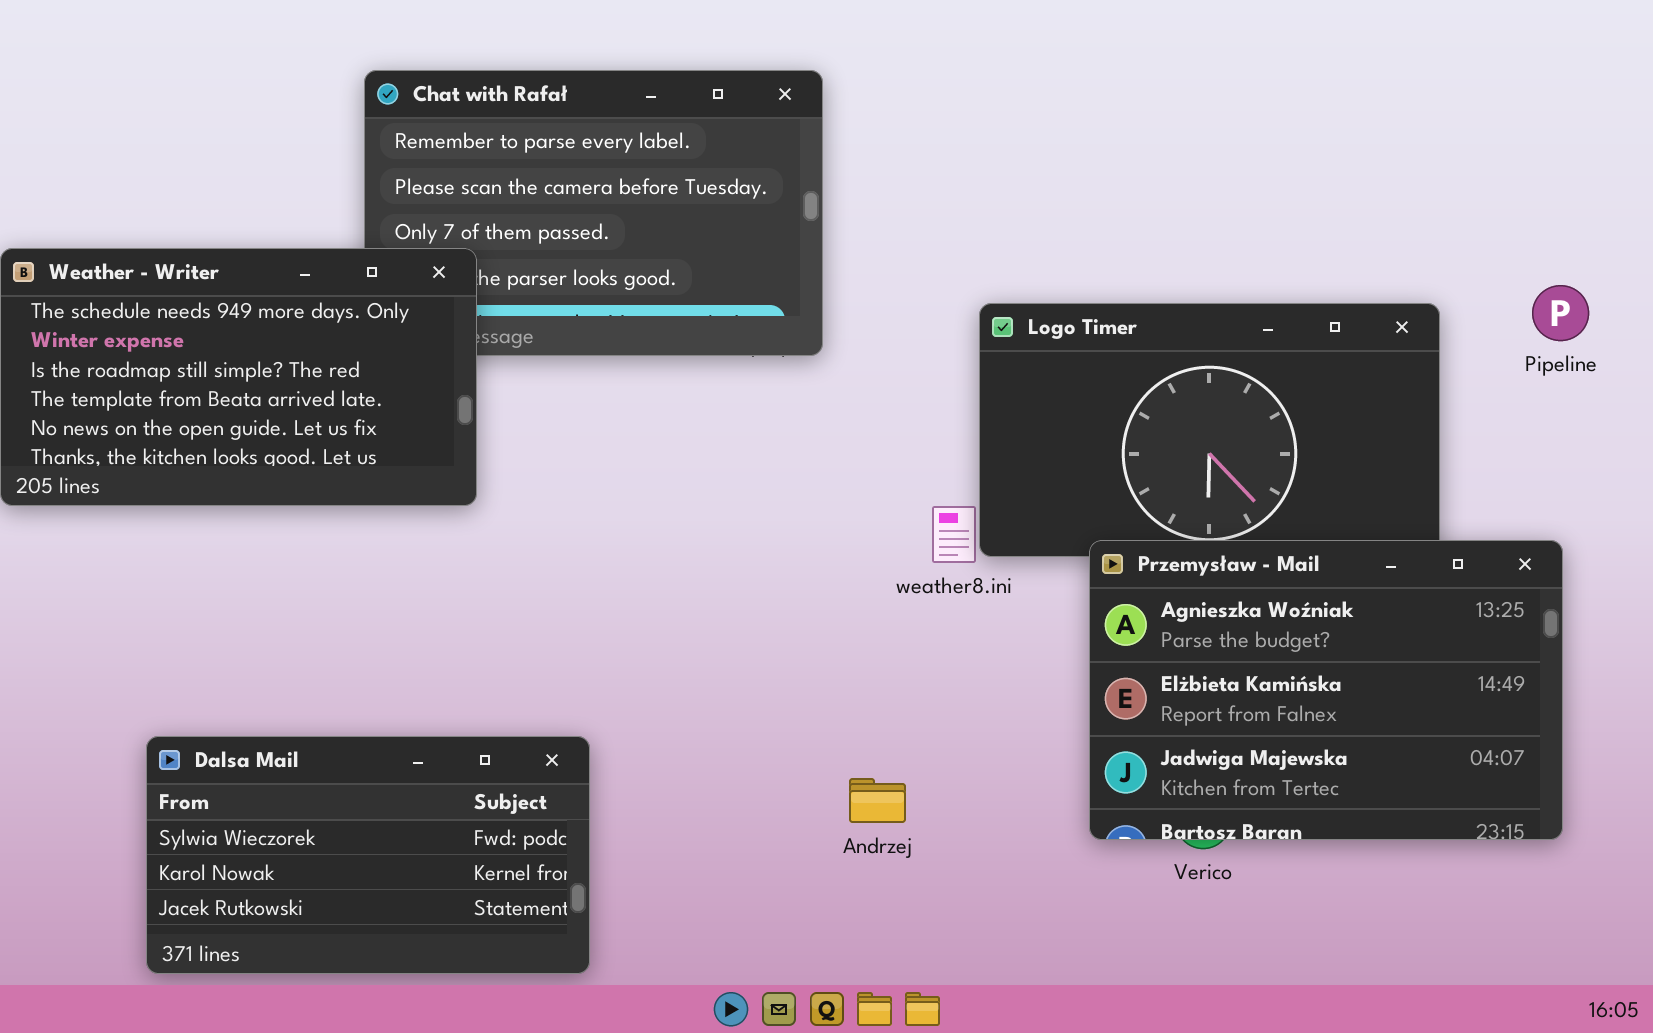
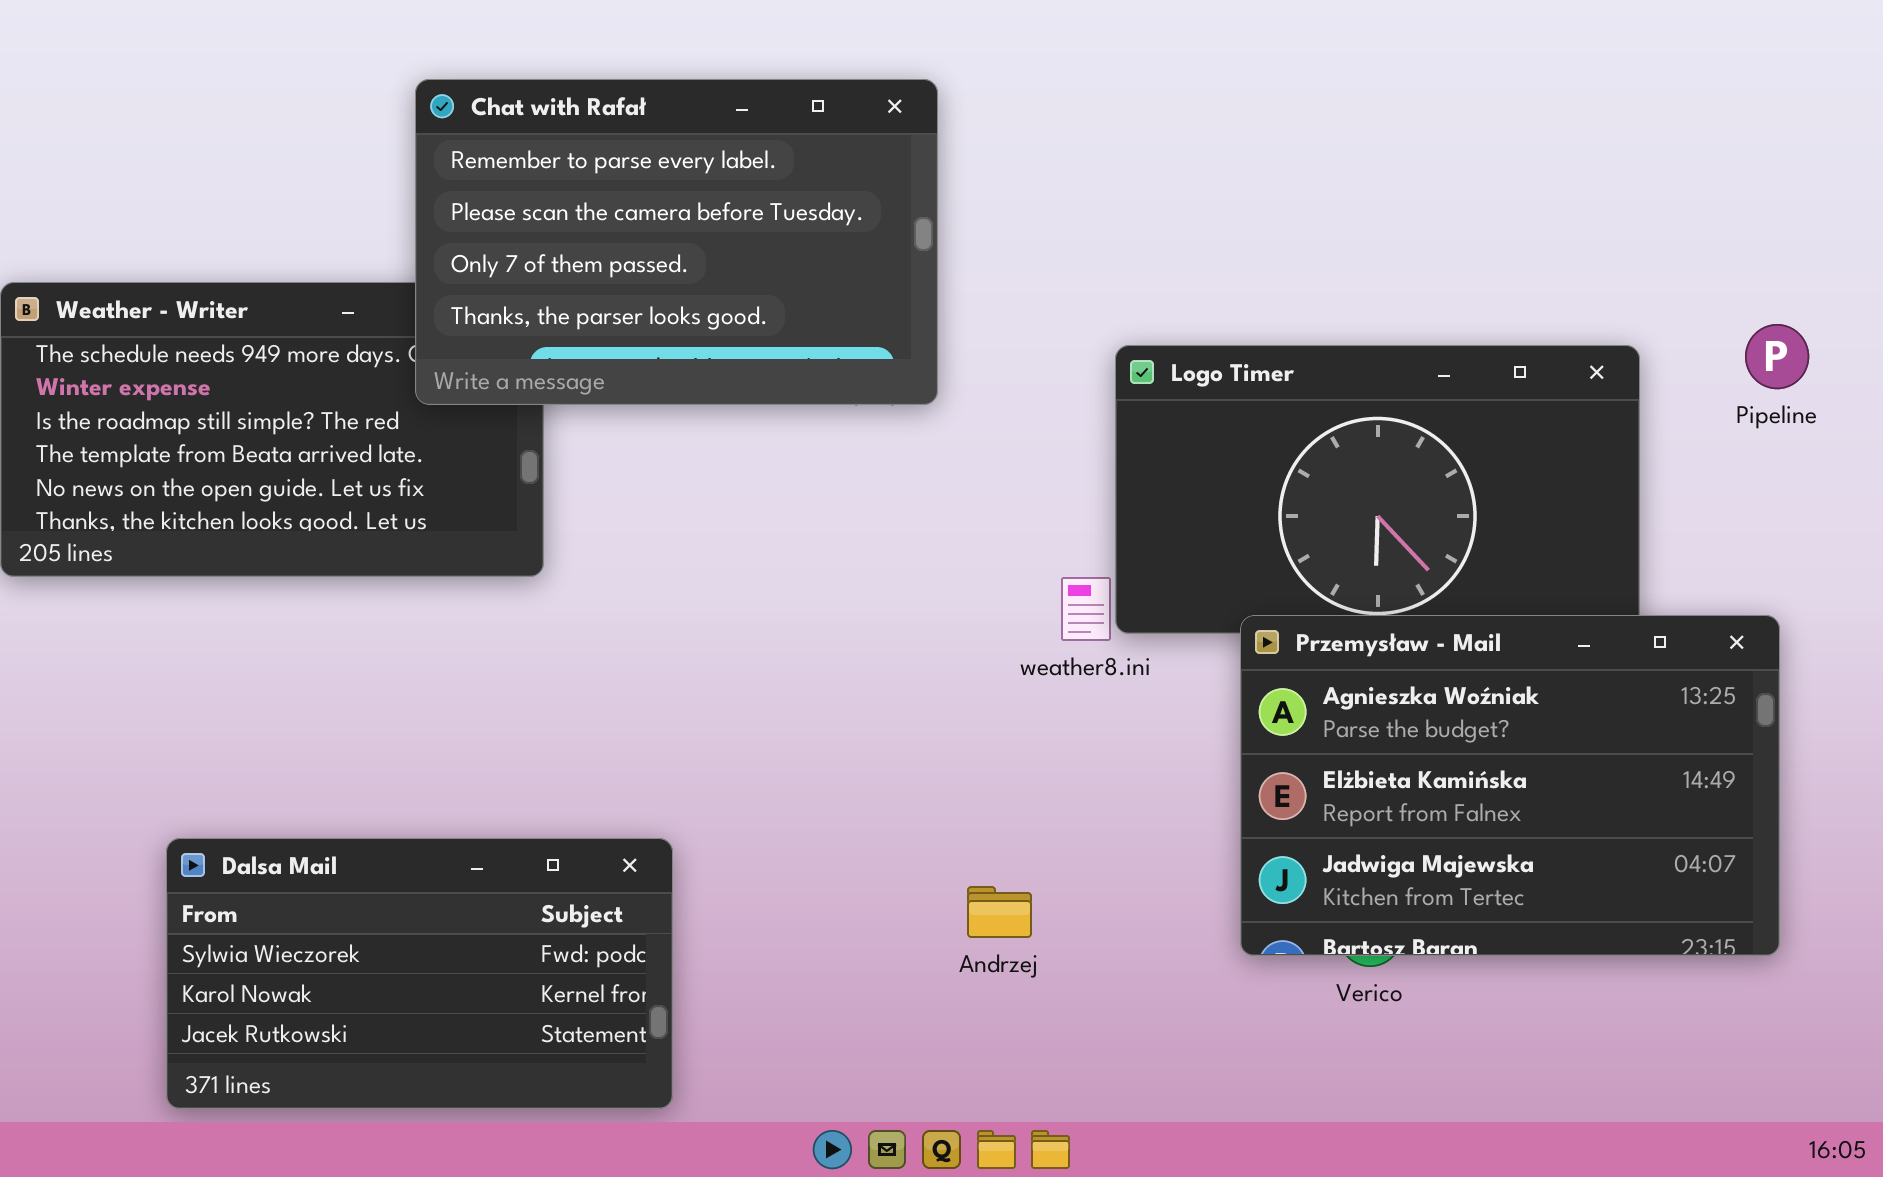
Chat with Rafał: [364,70,823,356] -> [415,79,938,405], raised

